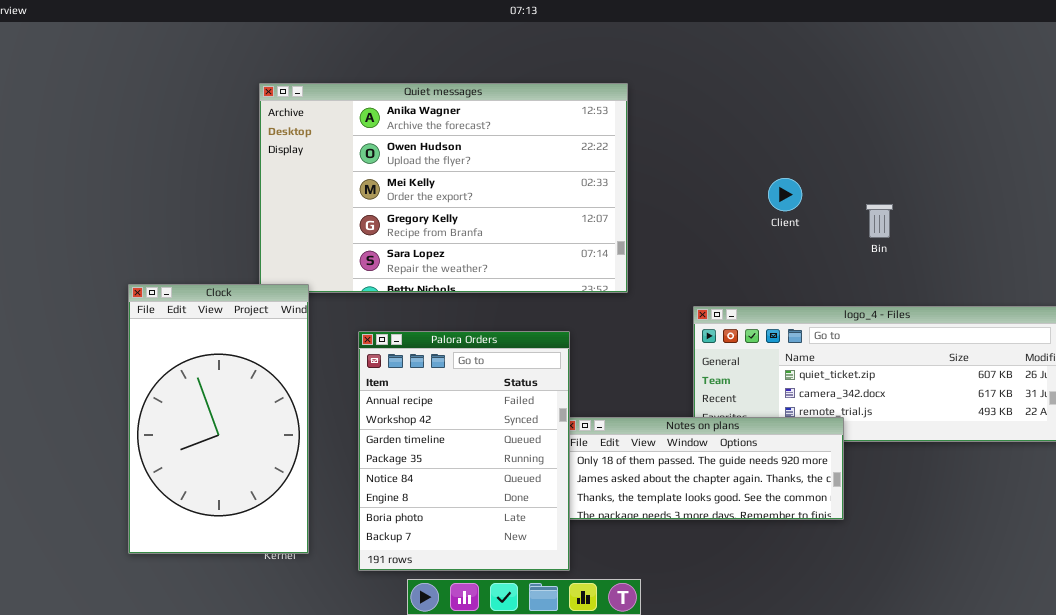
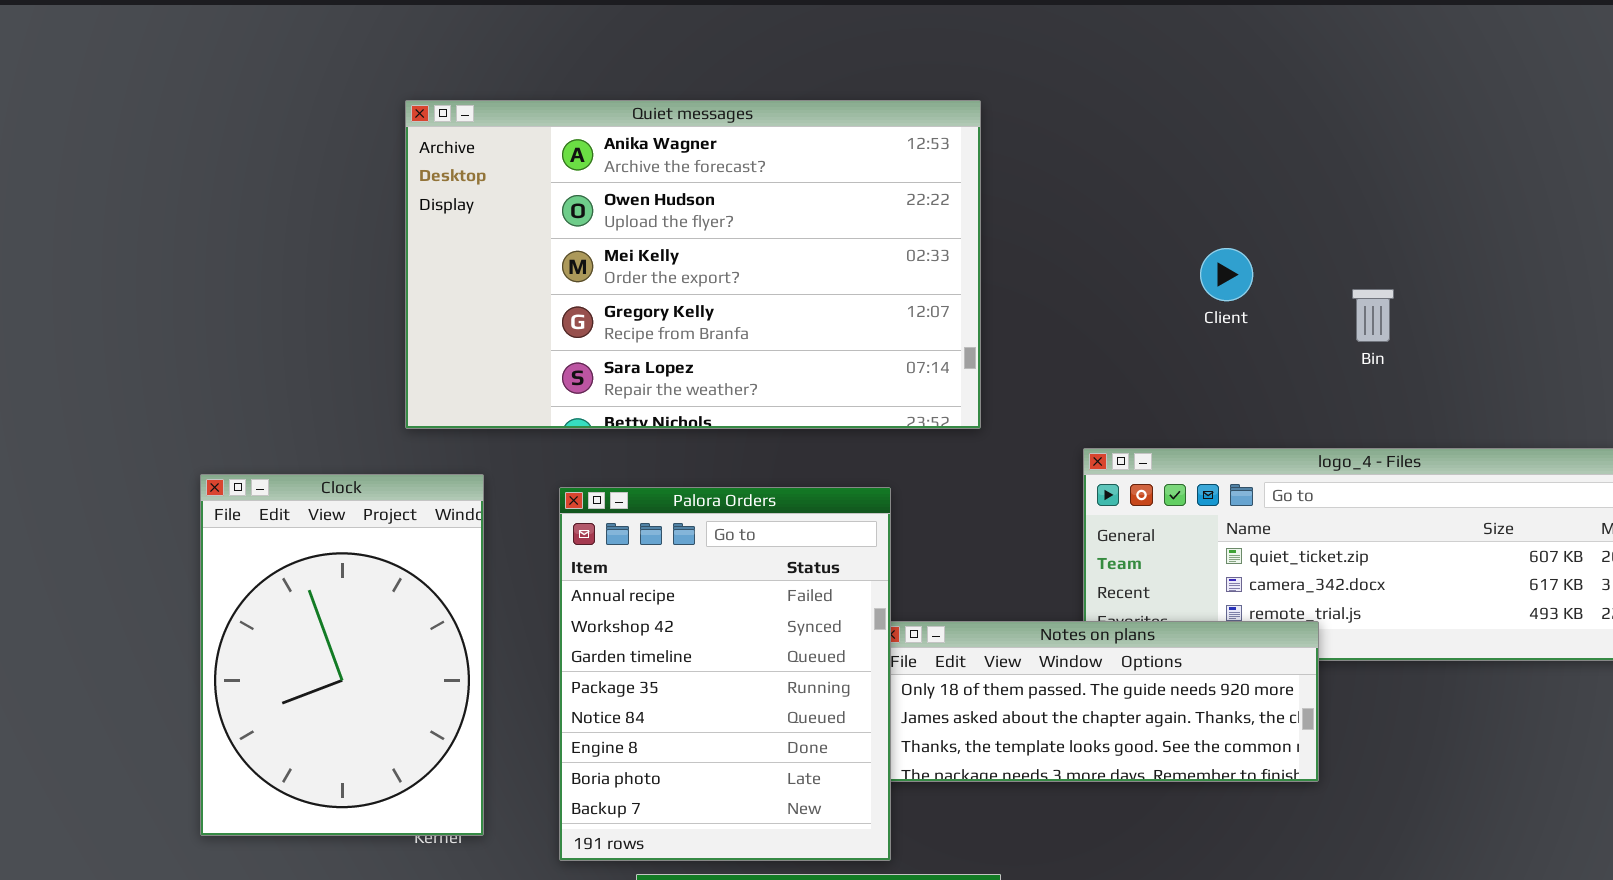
Clock: [128,284,309,554] -> [200,474,484,836], resized

